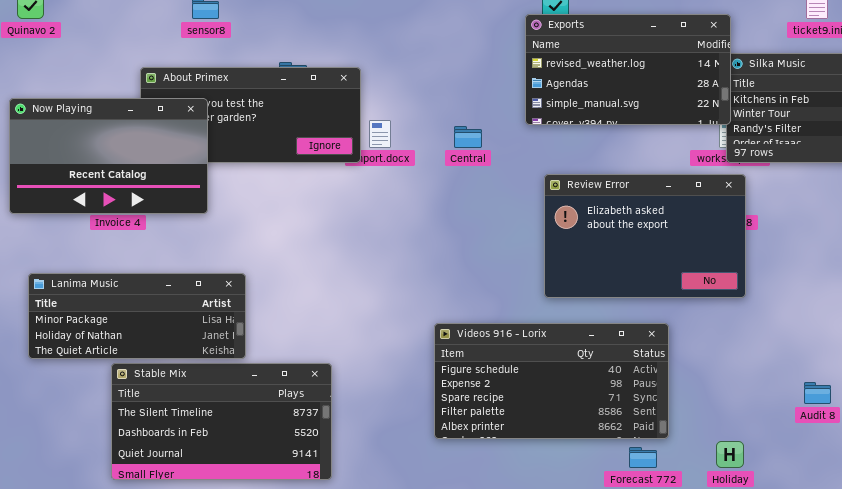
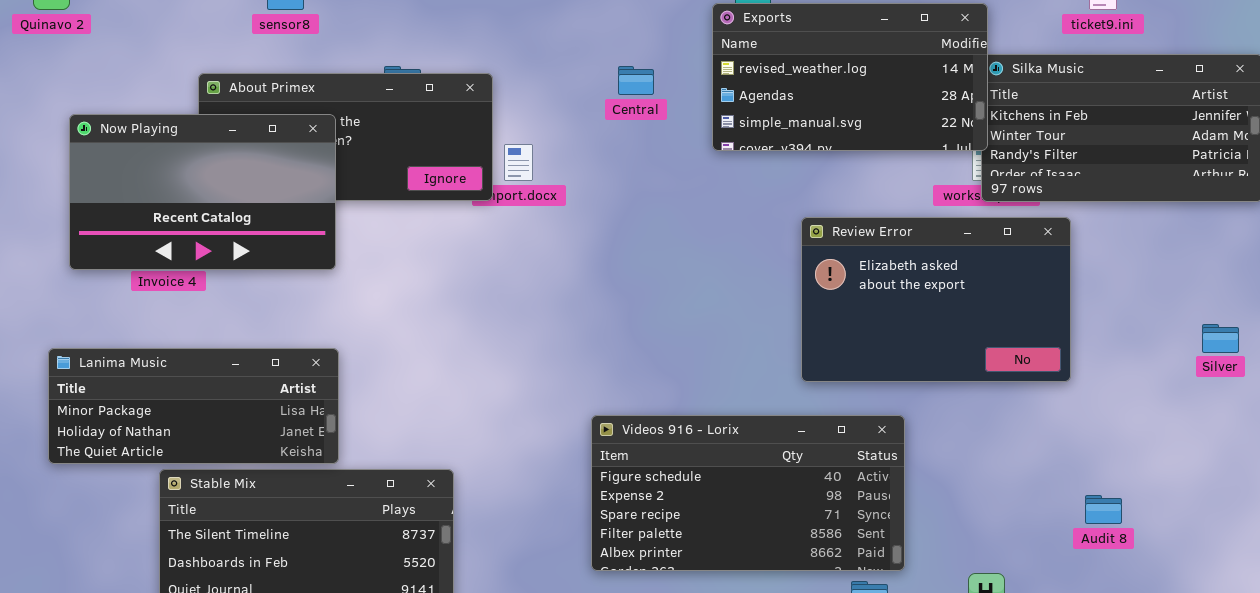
Now Playing: [9,98,208,214] -> [69,114,336,270], moved
Central: [454,126,482,148] -> [618,66,654,95], moved
Review Error: [544,174,746,298] -> [801,217,1071,382], moved

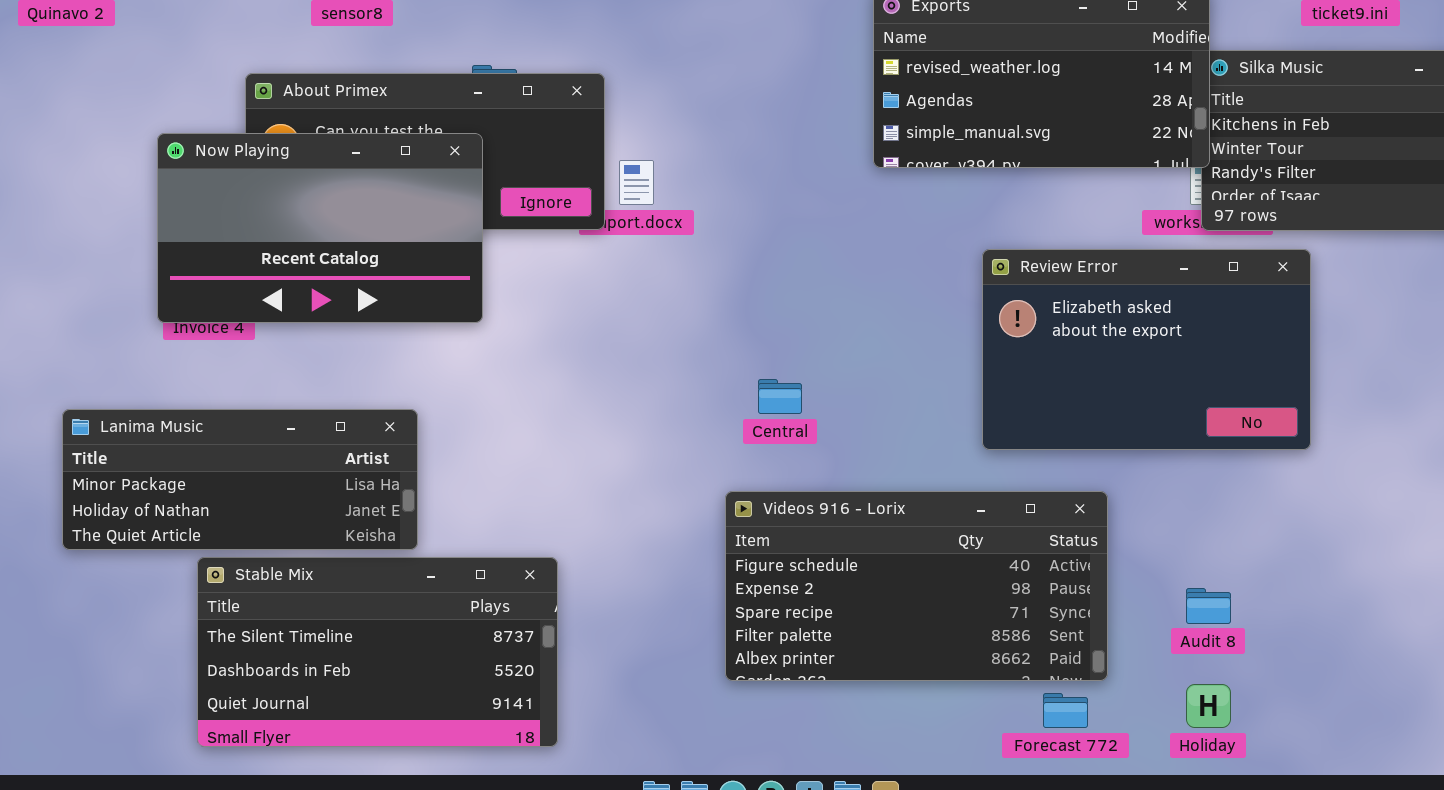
Central: [618,66,654,95] -> [758,379,802,414], moved
Now Playing: [69,114,336,270] -> [157,133,483,323], moved
Audit 8: [1085,495,1122,524] -> [1186,588,1231,624], moved

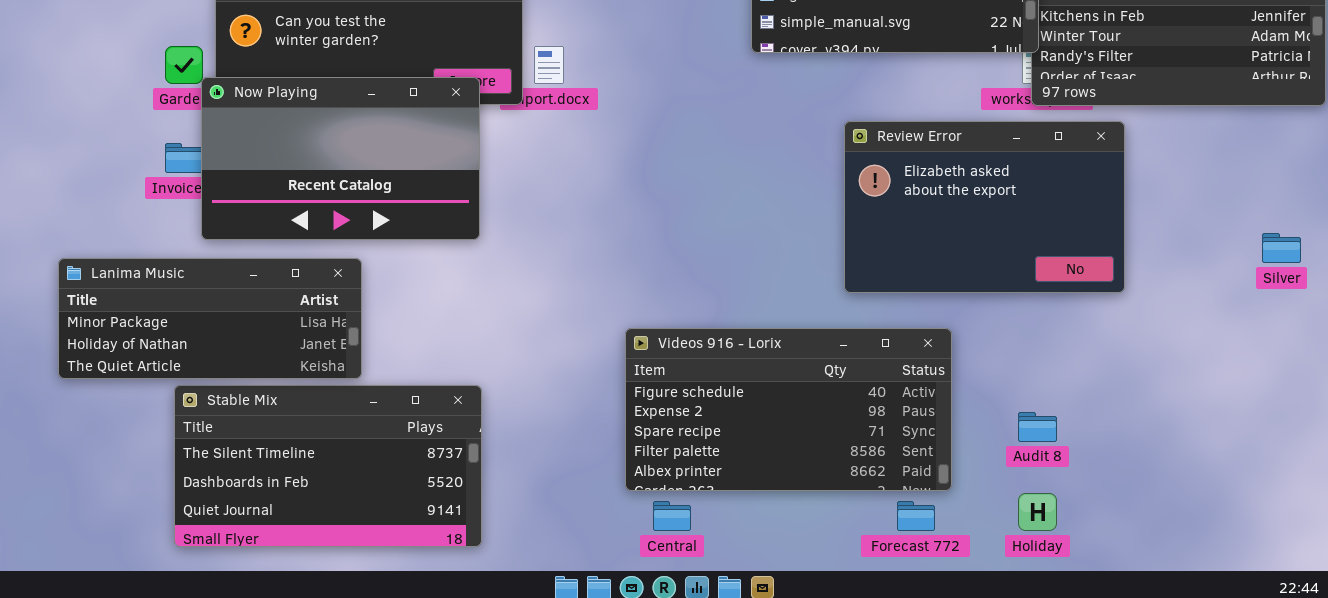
Now Playing: [157,133,483,323] -> [201,77,480,240], moved
Central: [758,379,802,414] -> [653,501,691,531], moved

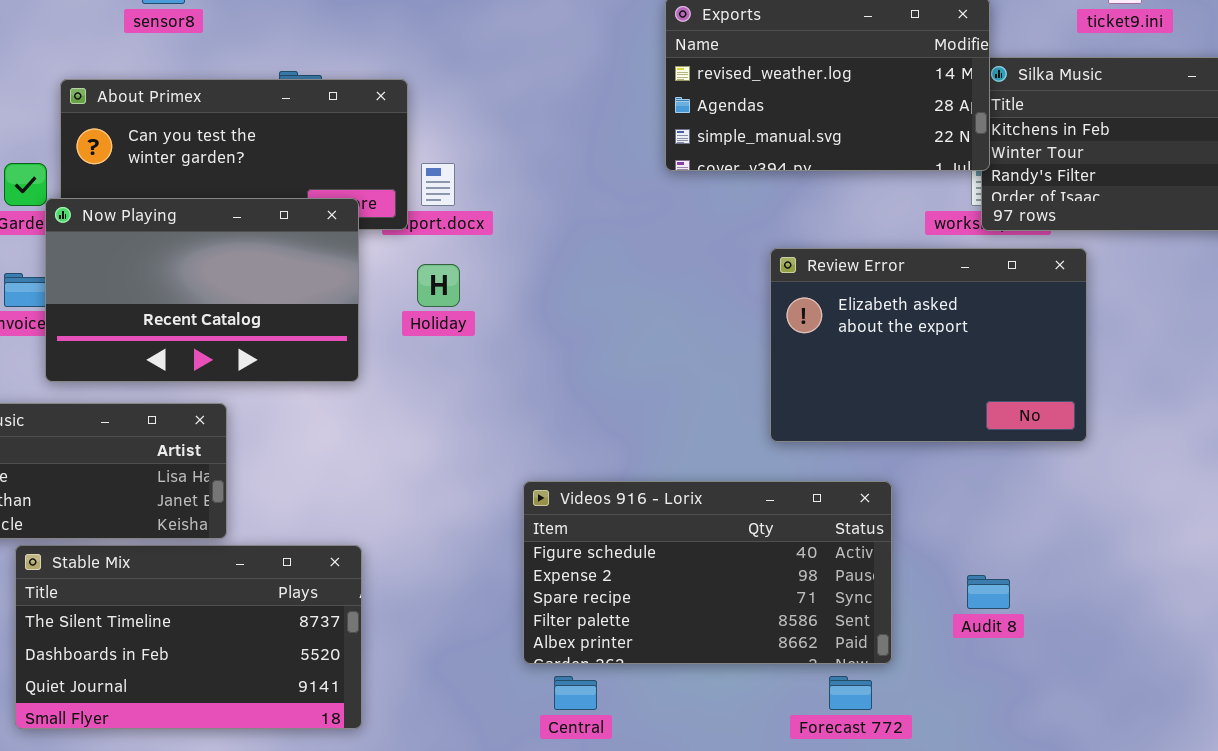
Holiday: [1018,493,1057,531] -> [417,264,460,307], moved

